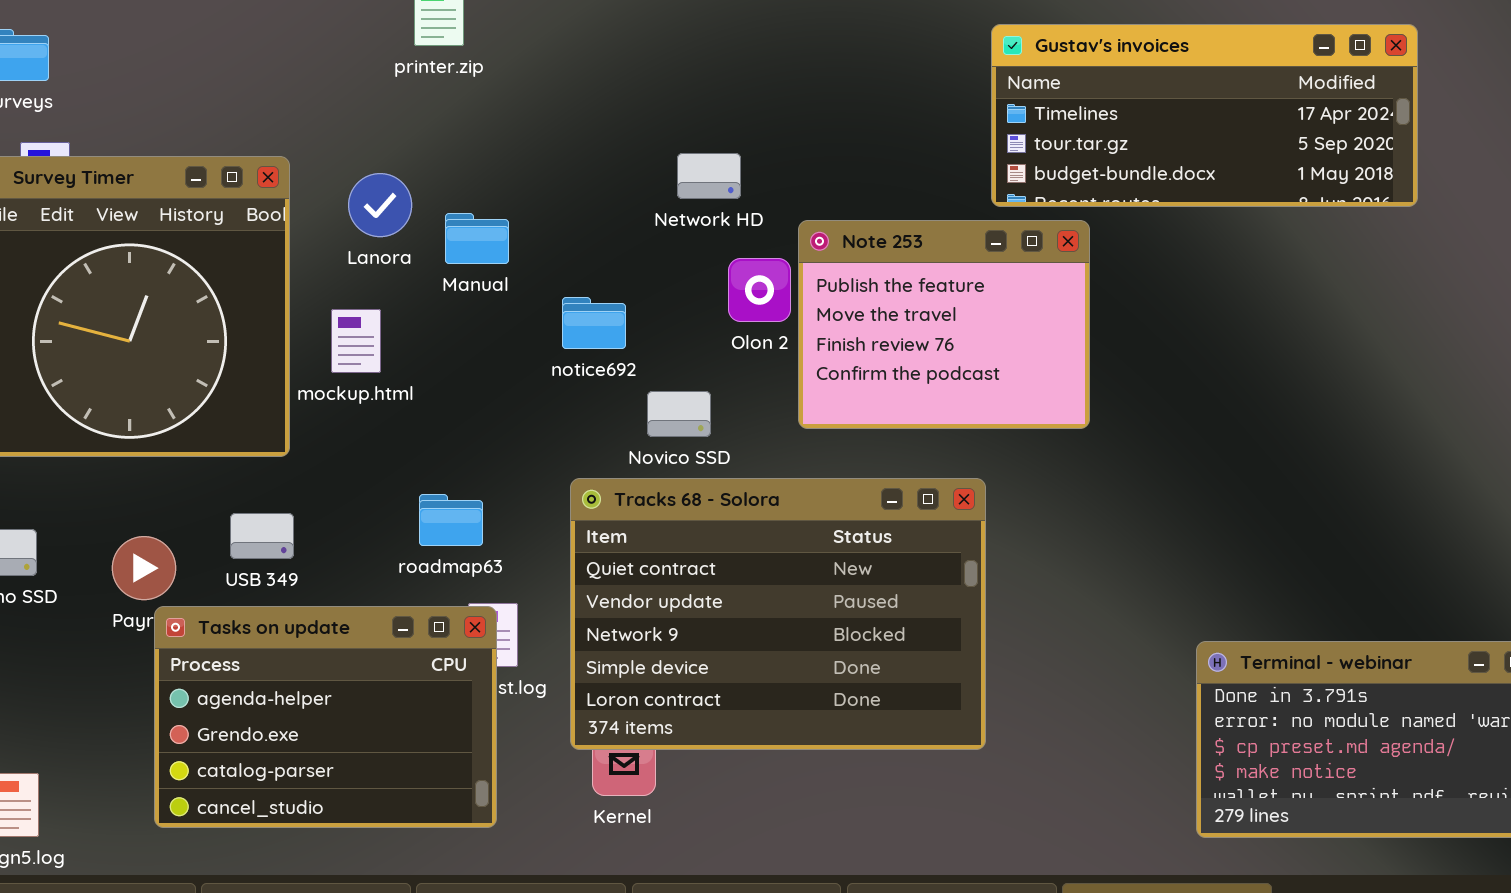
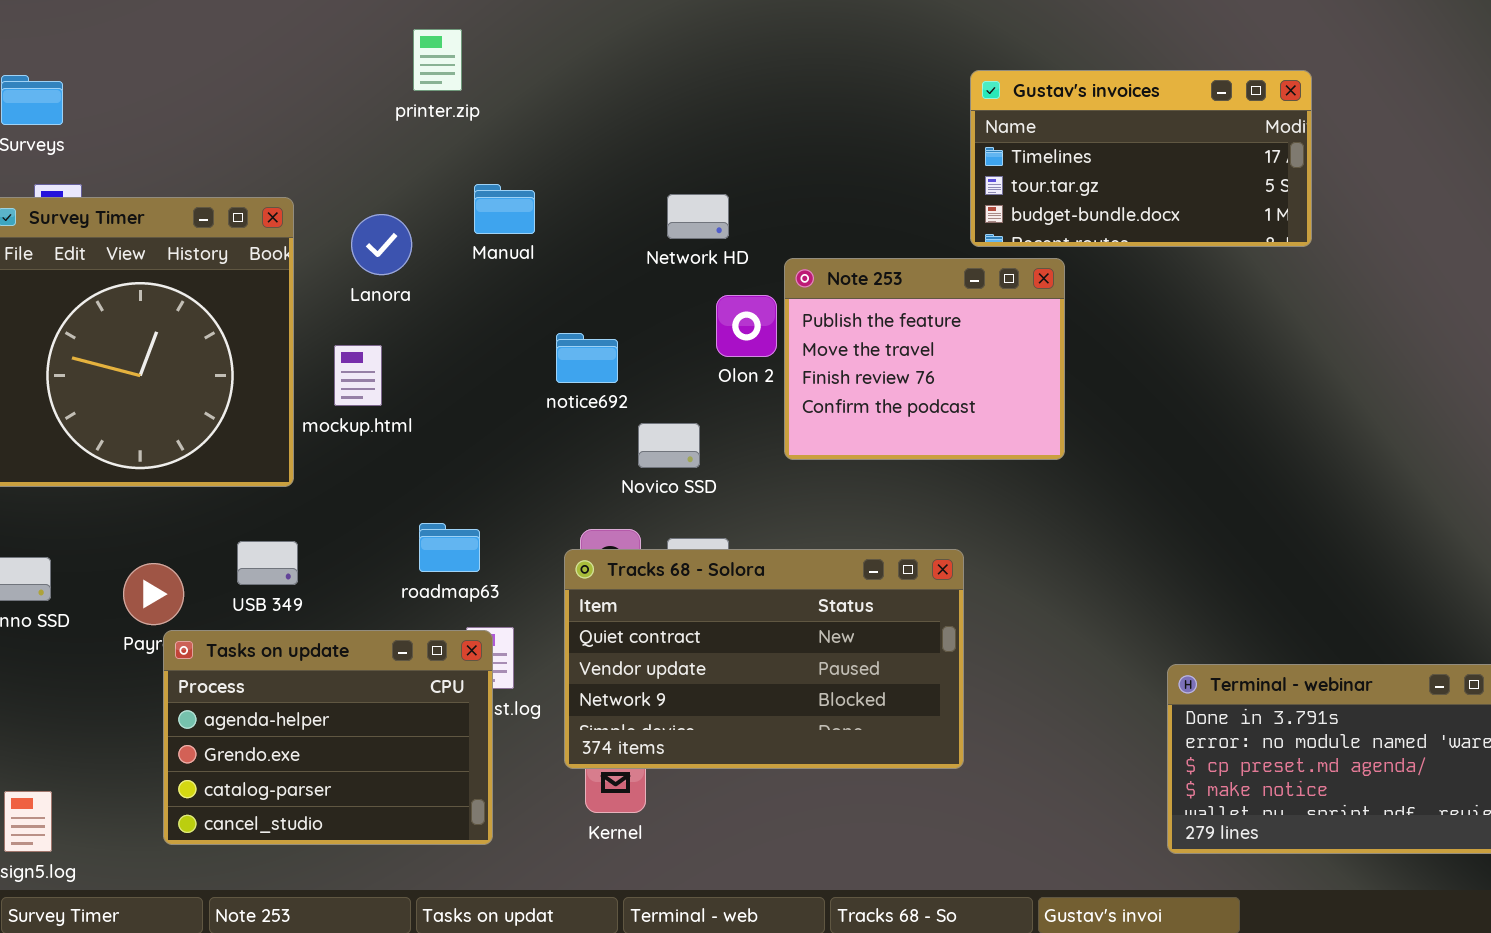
Gustav's invoices: [991,24,1418,207] -> [970,70,1312,247], resized
Manual: [445,213,509,264] -> [474,184,535,234], moved
Tracks 68 - Solora: [570,478,986,750] -> [564,549,964,769], resized

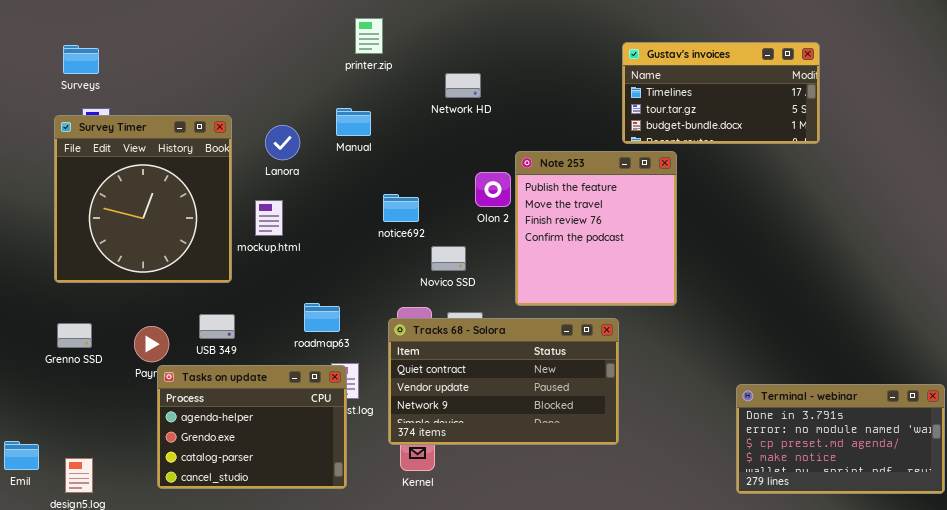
printer.zip: [413,29,462,91] -> [355,18,383,54], moved
Network HD: [667,194,729,239] -> [445,73,481,98], moved
Note 253: [784,258,1065,460] -> [515,151,677,306], resized

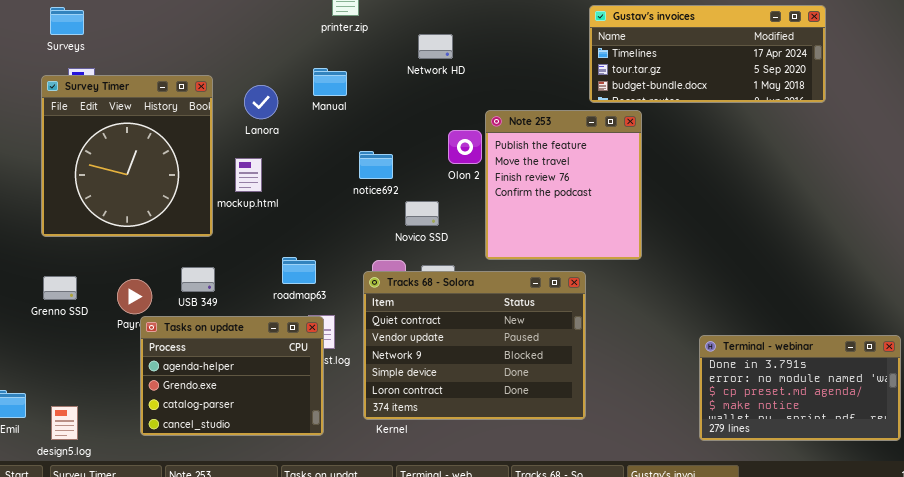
Gustav's invoices: [622,42,820,144] -> [589,5,826,103], resized
Tracks 68 - Solora: [388,318,619,445] -> [363,271,586,420], resized

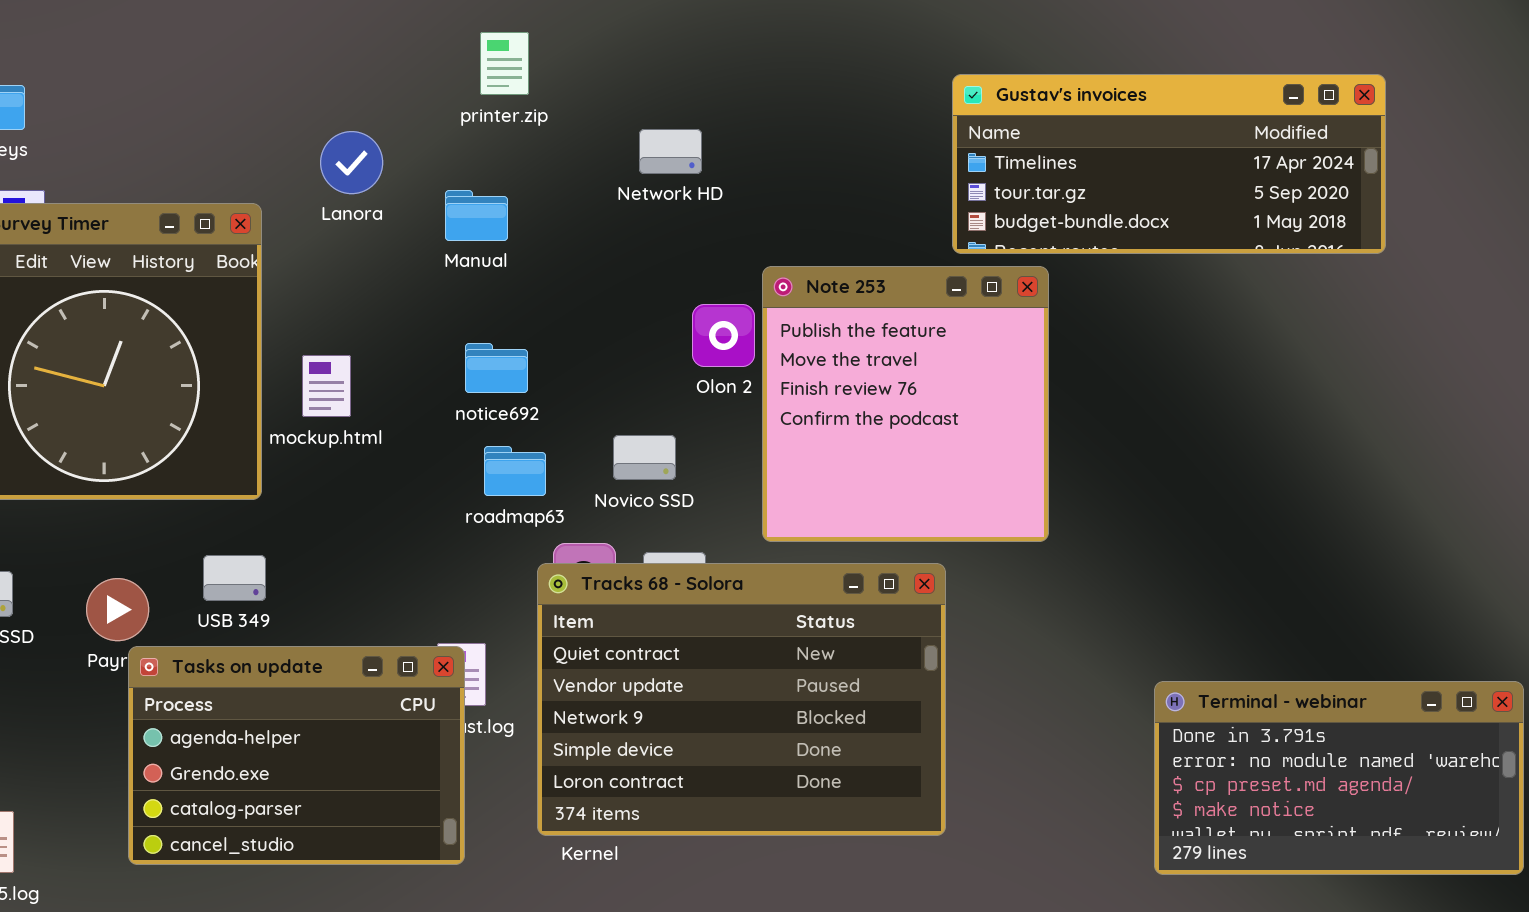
Lanora: [244,85,278,119] -> [320,131,383,194], moved
notice692: [359,151,393,179] -> [465,343,528,393], moved
roadmap63: [282,257,316,284] -> [484,446,546,496], moved

